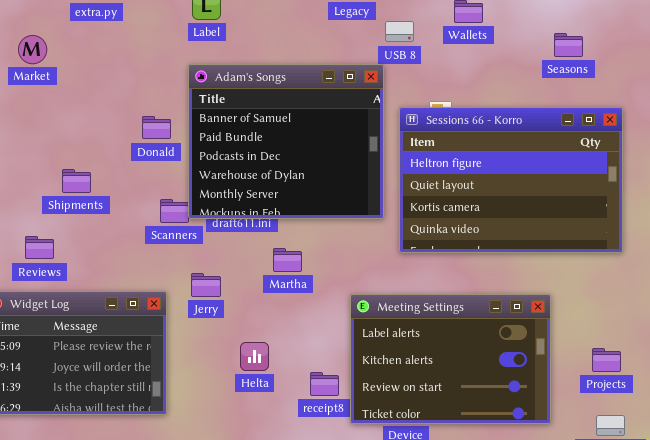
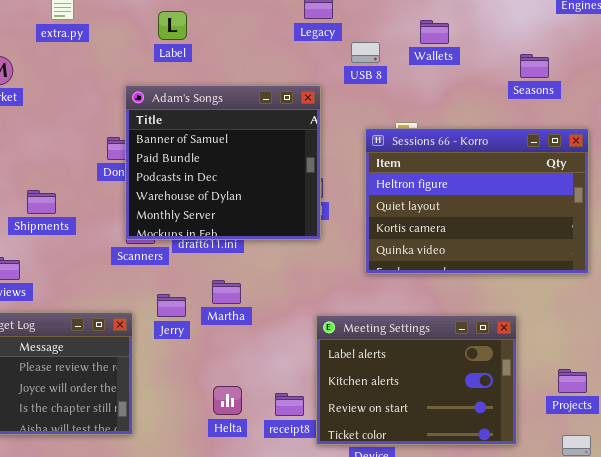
Adam's Songs: [188,64,384,219] -> [125,85,321,240], moved
Martha: [273,248,302,272] -> [212,280,241,304], moved
Helta: [240,342,269,371] -> [213,386,242,415], moved

